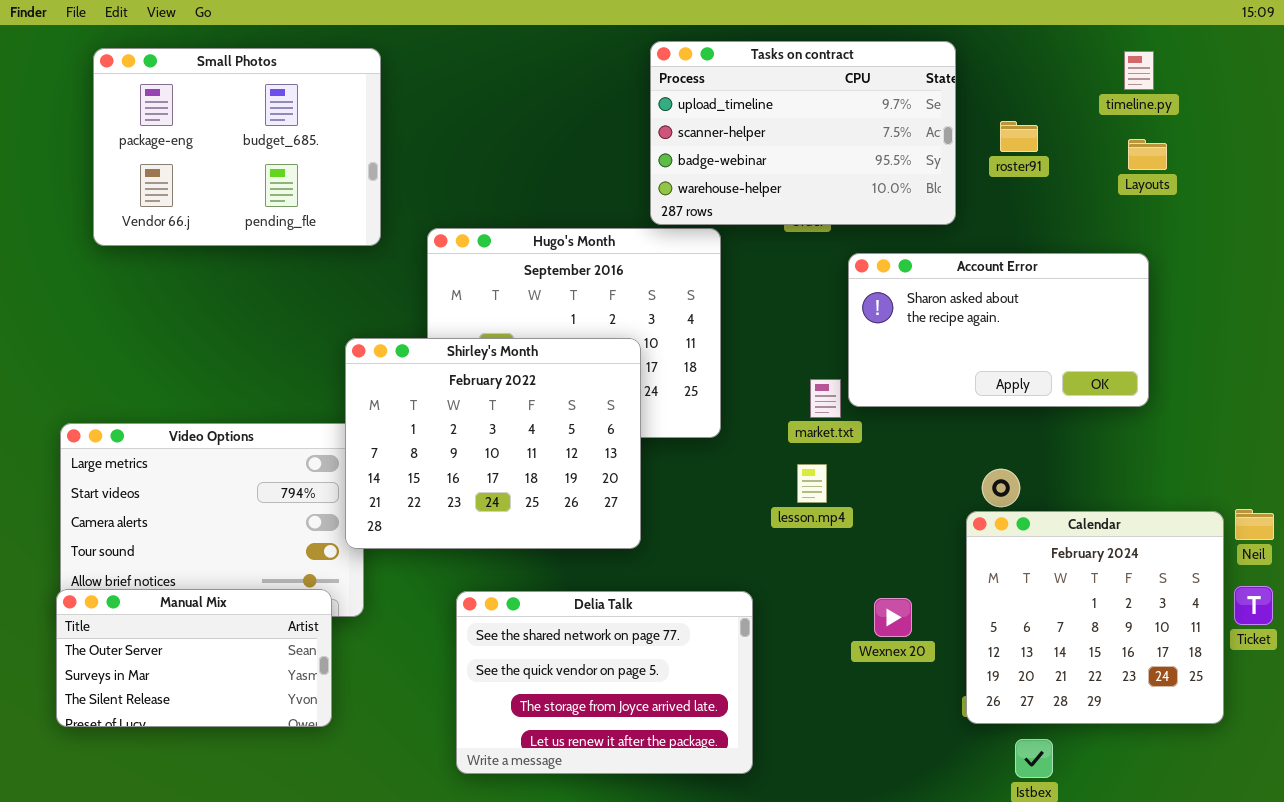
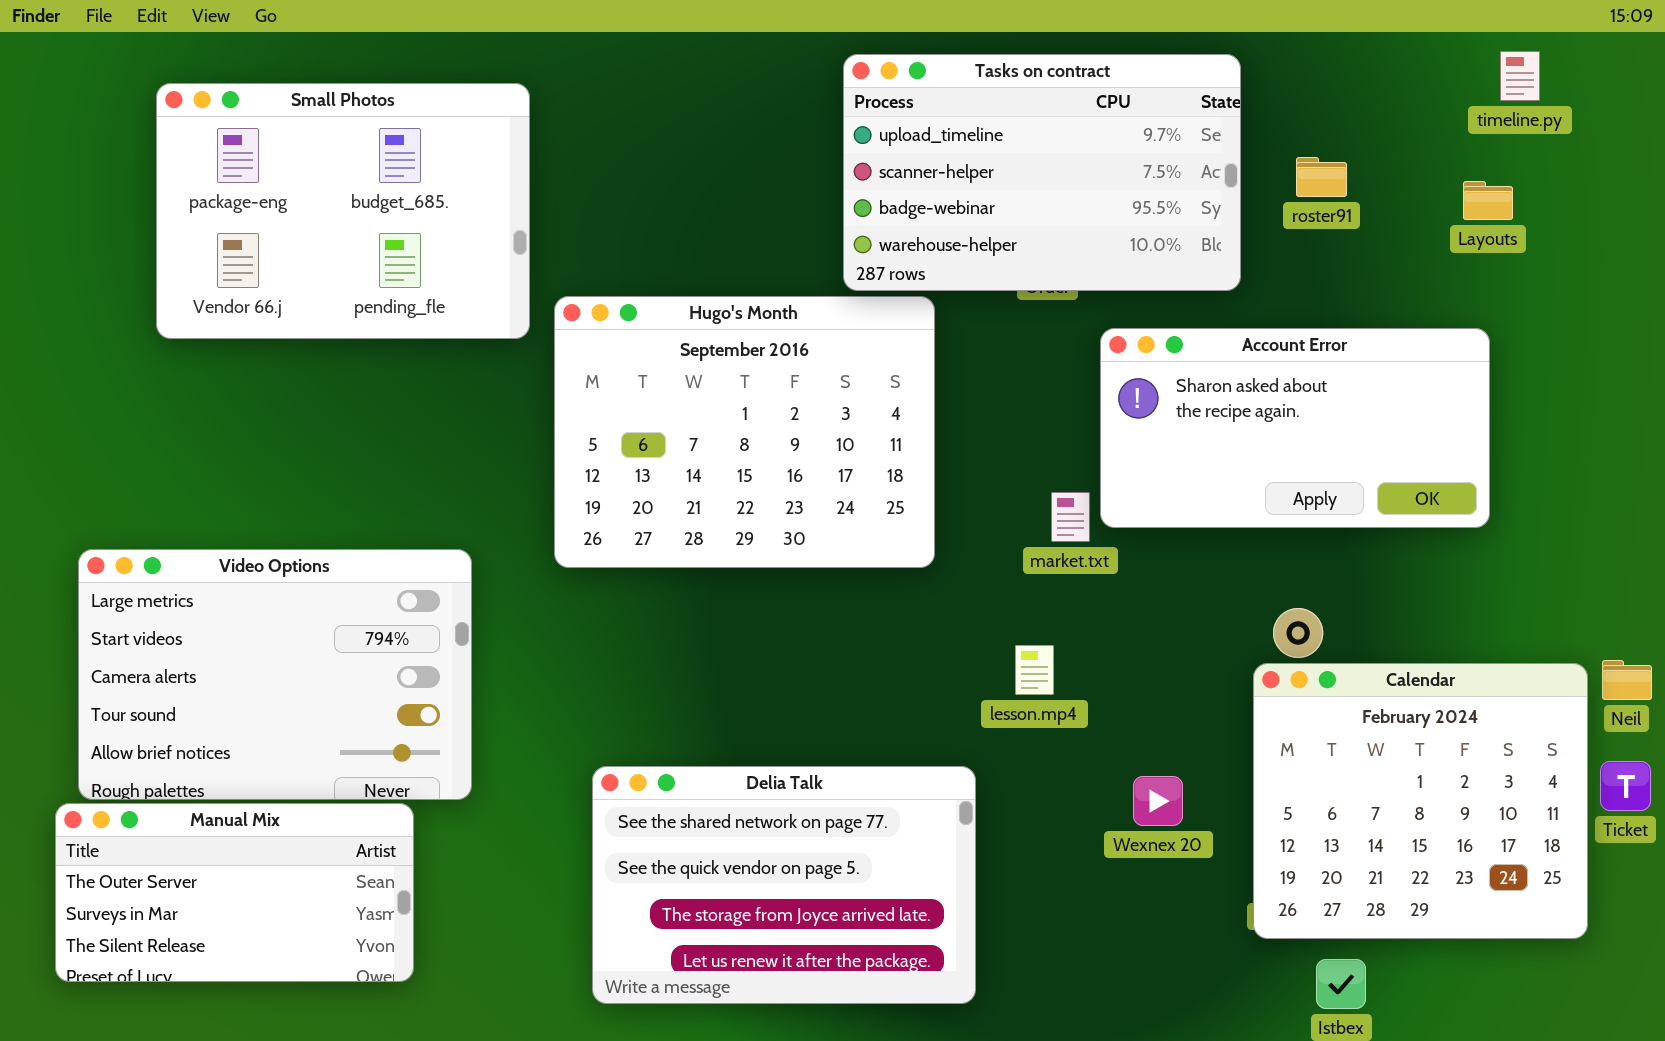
Small Photos: [93,48,381,246] -> [156,83,530,339], moved
timeline.py: [1124,51,1154,90] -> [1500,51,1540,101], moved
Shirley's Month: [345,338,641,549] -> none, closed
lesson.mp4: [797,464,827,503] -> [1015,645,1054,695], moved
Manual Mix: [56,589,332,727] -> [55,803,414,982], moved

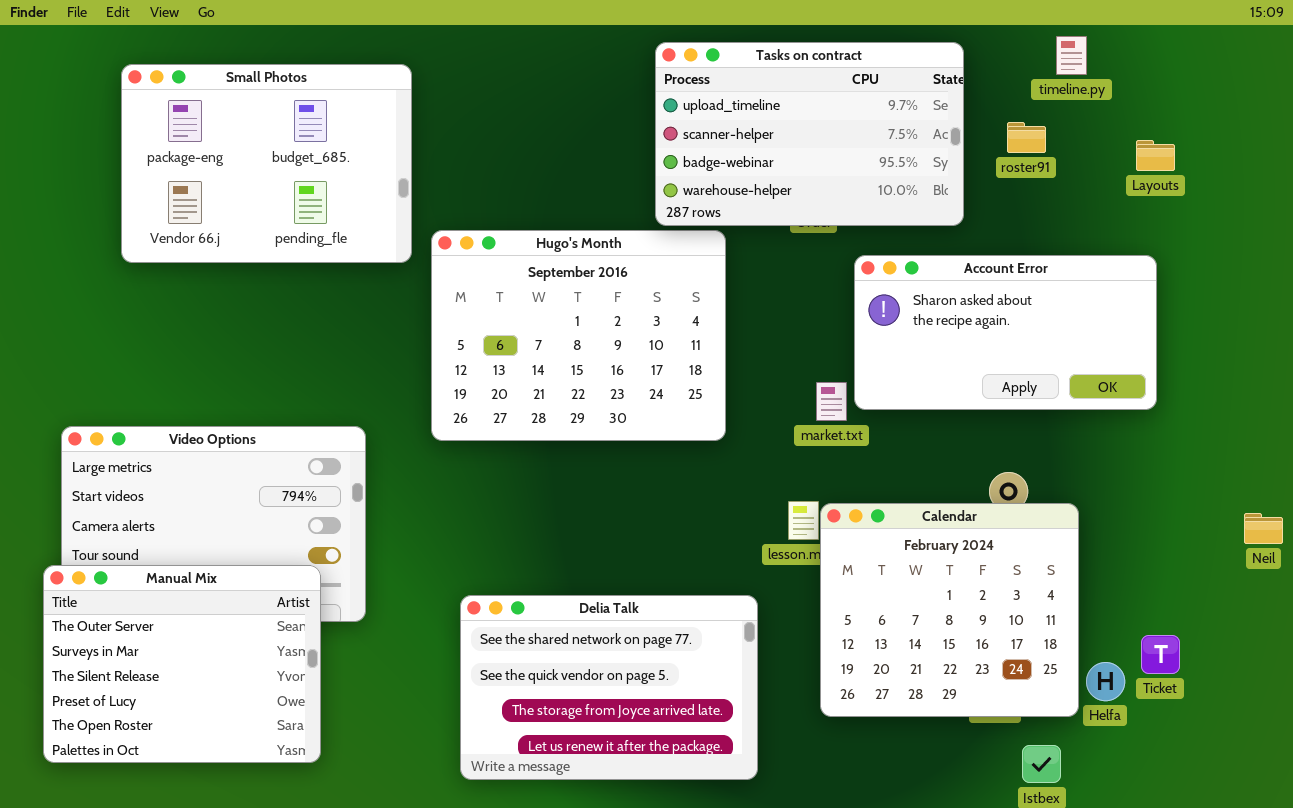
timeline.py: [1500,51,1540,101] -> [1056,36,1087,75], moved
Calendar: [1253,663,1588,939] -> [820,503,1079,717], moved
Ticket: [1600,761,1651,811] -> [1141,635,1180,674], moved
Manual Mix: [55,803,414,982] -> [43,565,321,763], resized

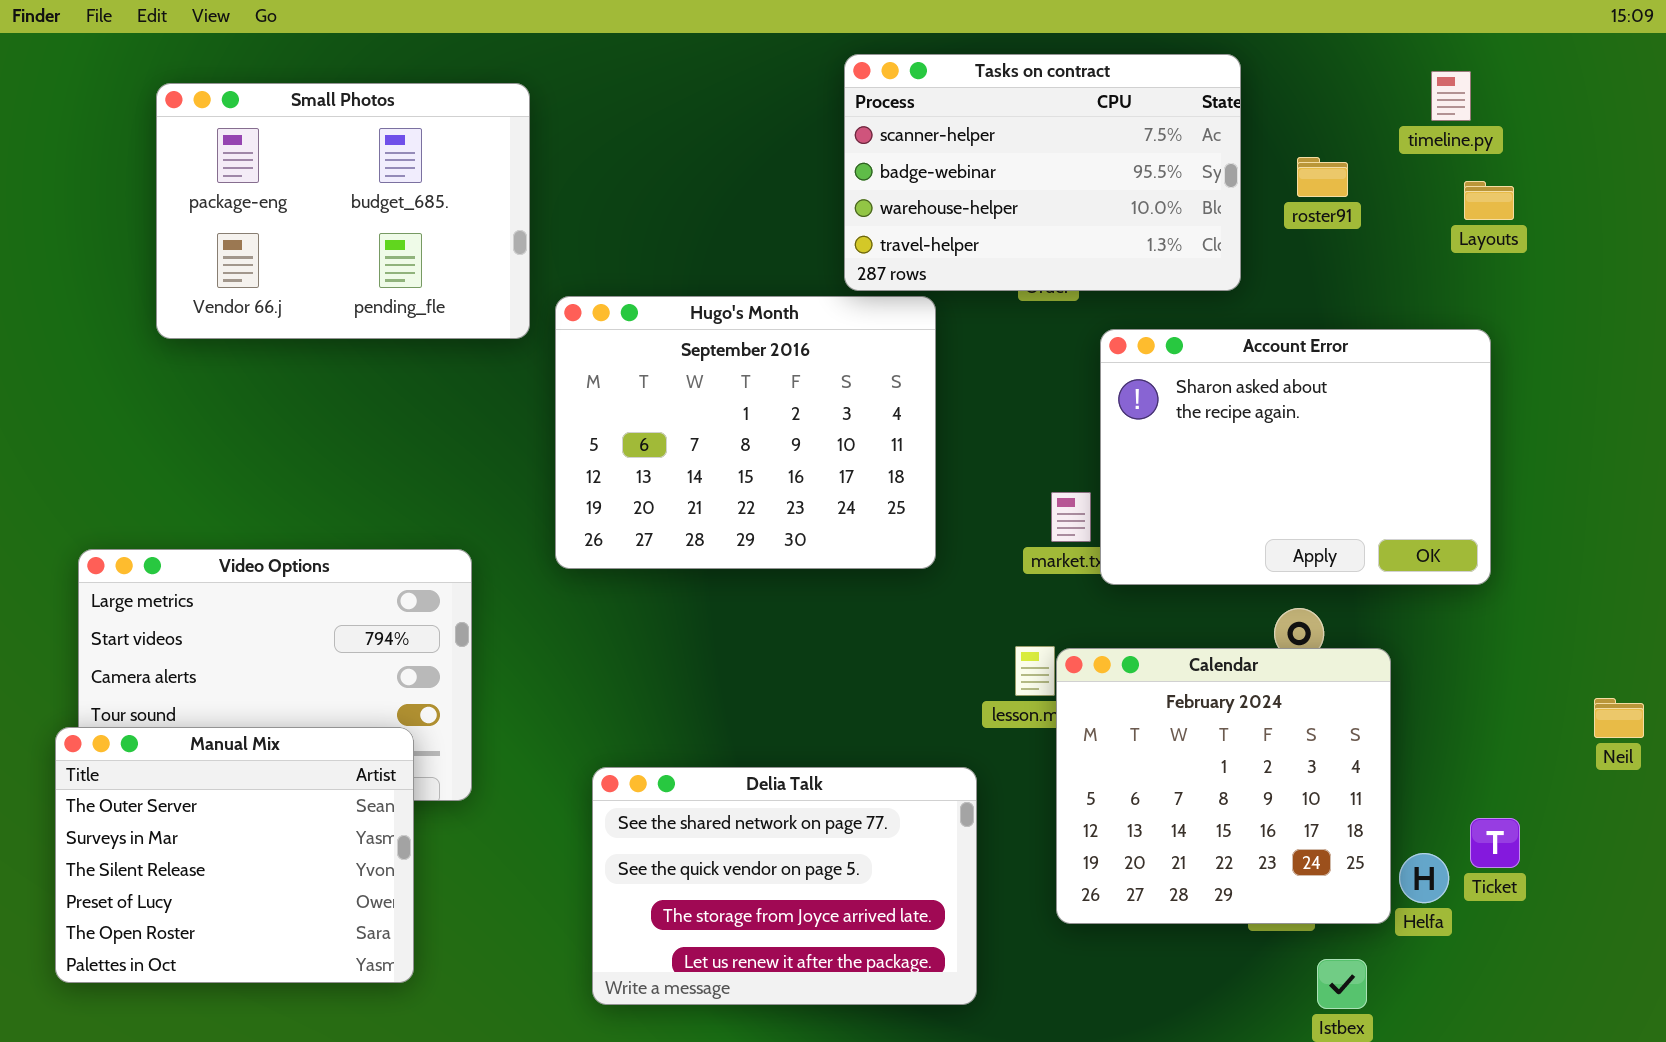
timeline.py: [1056,36,1087,75] -> [1431,71,1471,121], moved
Tasks on contract: [655,42,964,226] -> [844,54,1241,291], scrolled down 1 row
Account Error: [854,255,1157,410] -> [1100,329,1491,585], resized
Neil: [1244,513,1283,544] -> [1594,698,1644,738], moved

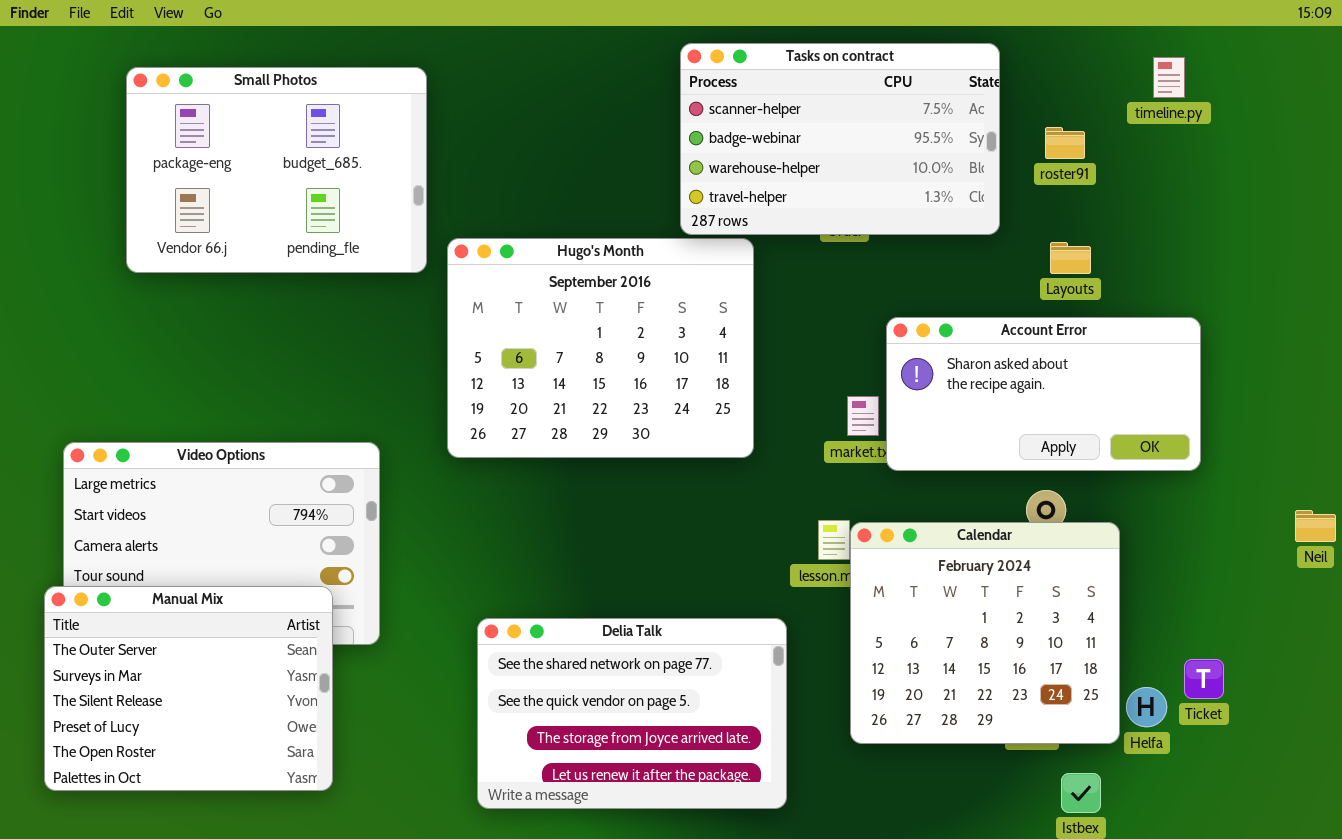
Layouts: [1464,181,1514,220] -> [1050,242,1091,274], moved
Account Error: [1100,329,1491,585] -> [886,317,1201,471], resized
Neil: [1594,698,1644,738] -> [1295,510,1336,542], moved

